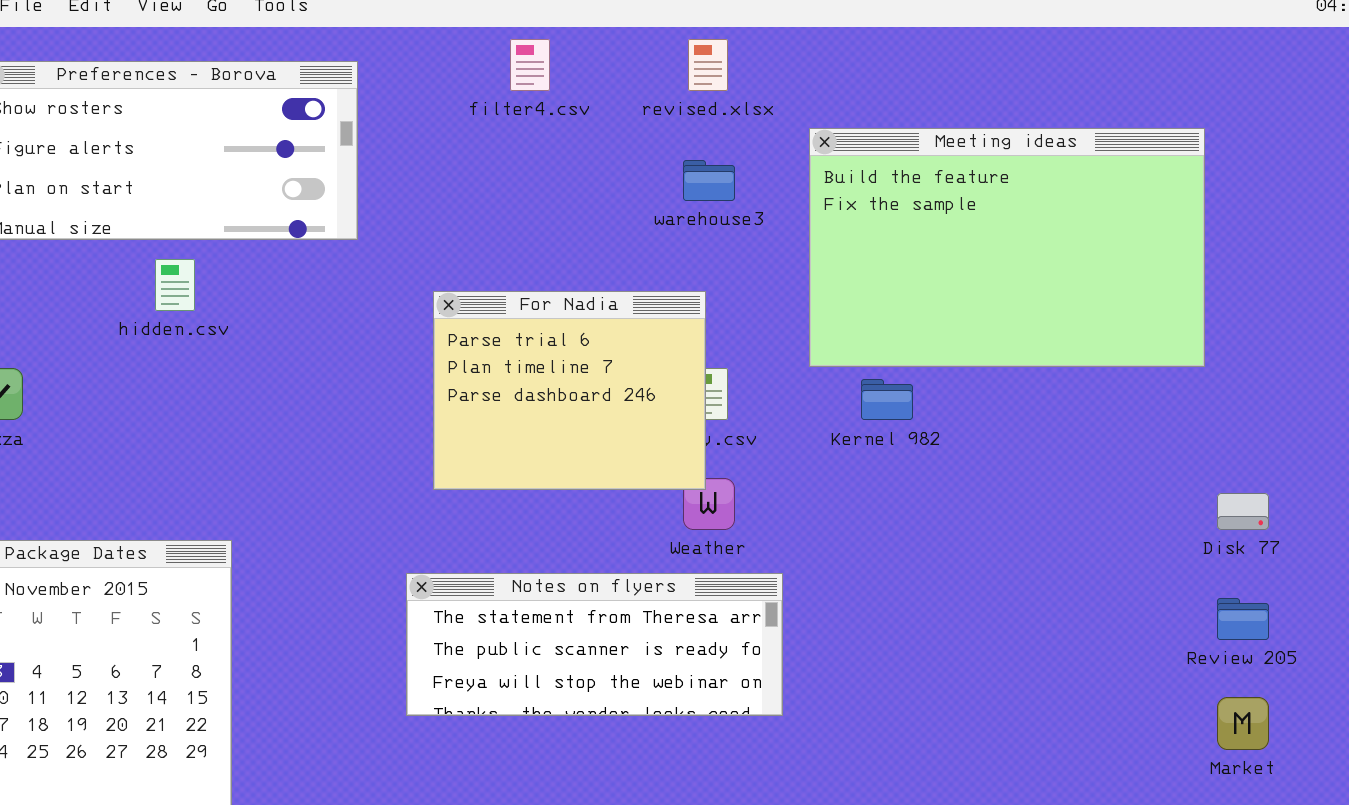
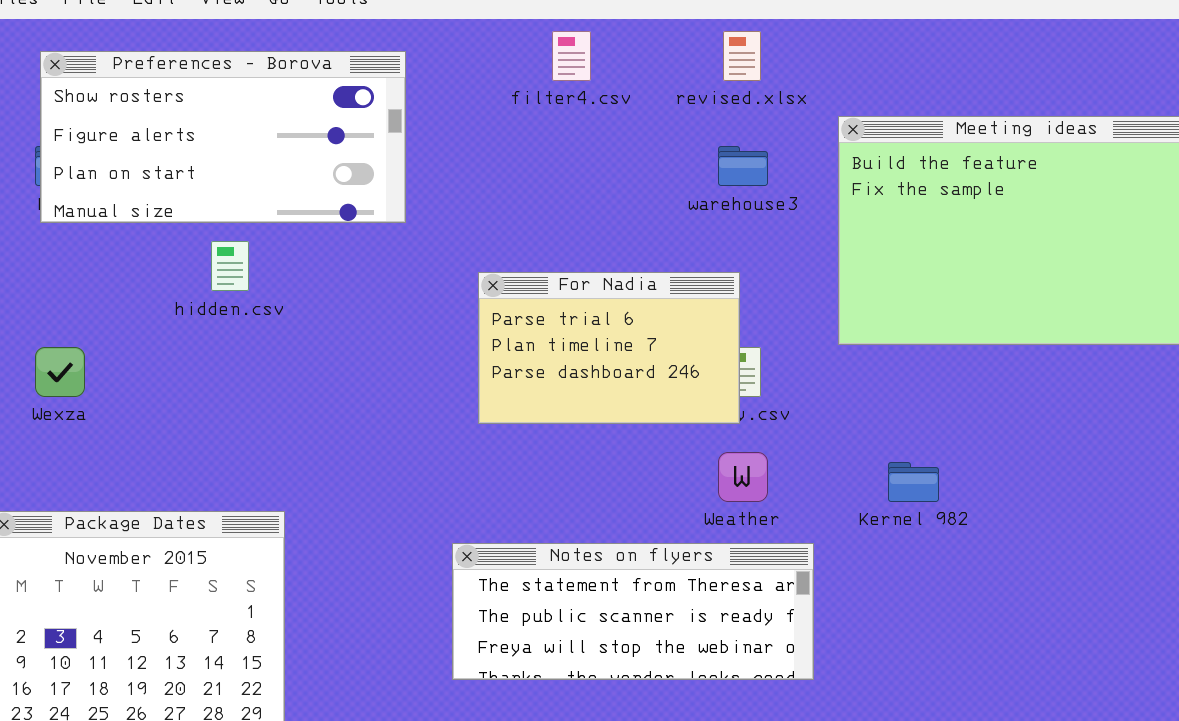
For Nadia: [433,291,706,490] -> [478,272,740,424], resized
Kernel 982: [861,379,913,420] -> [888,462,939,502], moved

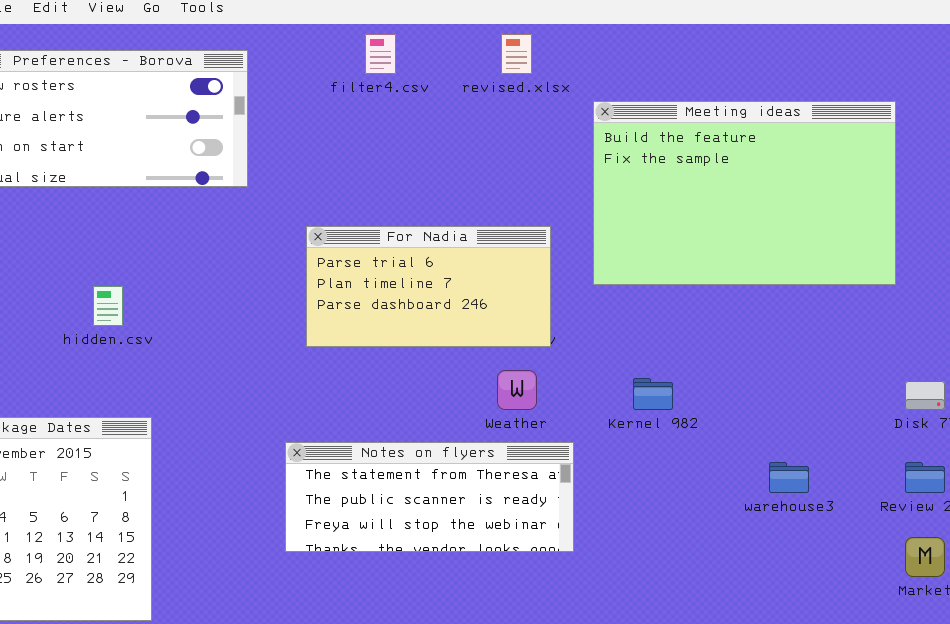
warehouse3: [718,146,768,186] -> [769,462,809,493], moved
hidden.csv: [211,241,249,291] -> [93,286,123,326], moved
For Nadia: [478,272,740,424] -> [306,226,551,347], resized

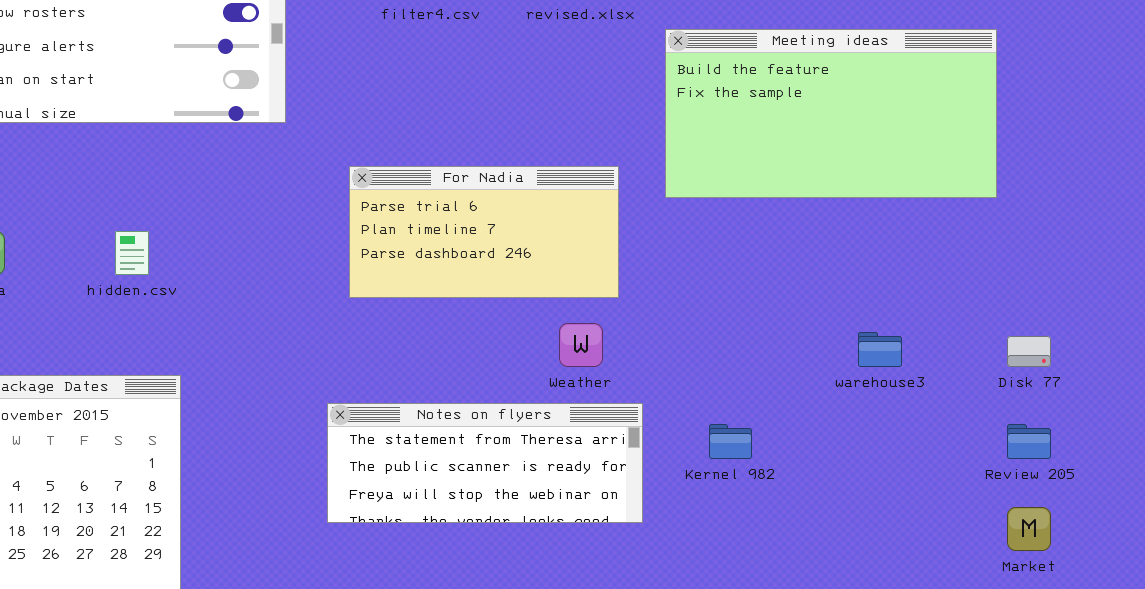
Meeting ideas: [593,101,896,285] -> [665,29,997,198], resized
Kernel 982: [633,378,673,410] -> [709,424,752,459], moved
warehouse3: [769,462,809,493] -> [858,332,902,367], moved

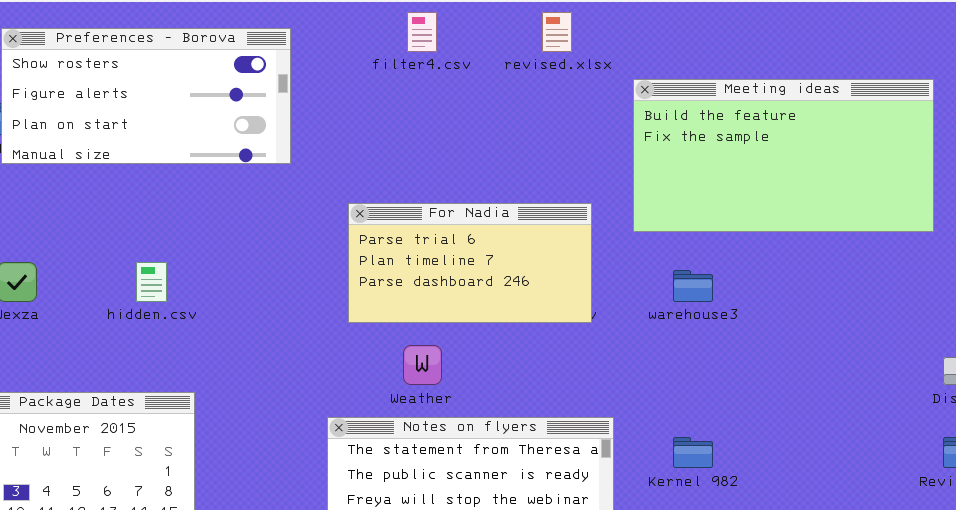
Weather: [559,323,603,367] -> [403,345,442,385], moved
warehouse3: [858,332,902,367] -> [673,270,713,302], moved

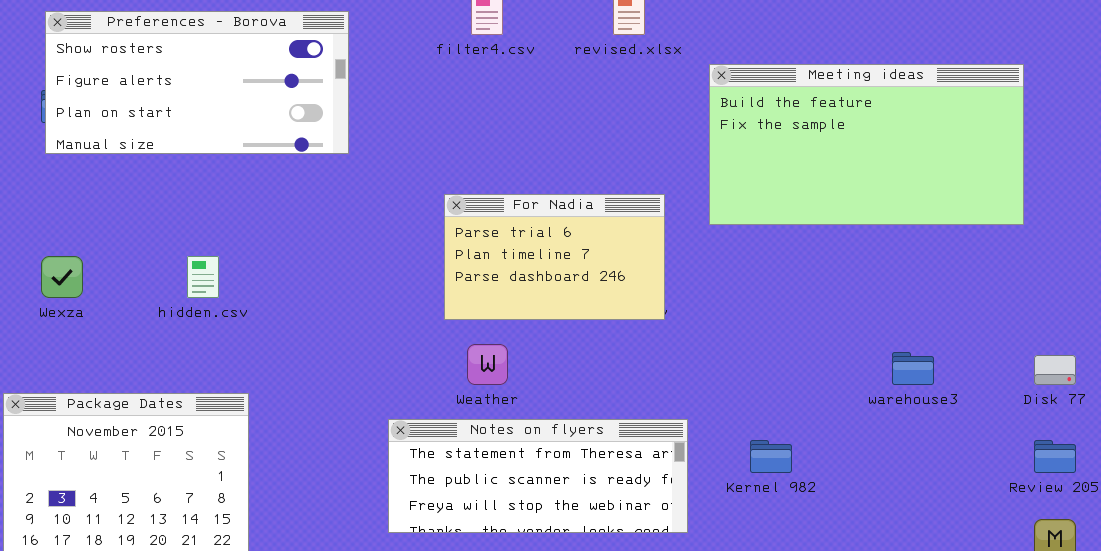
For Nadia: [348,203,592,323] -> [444,194,665,320], resized
warehouse3: [673,270,713,302] -> [892,352,934,385], moved

